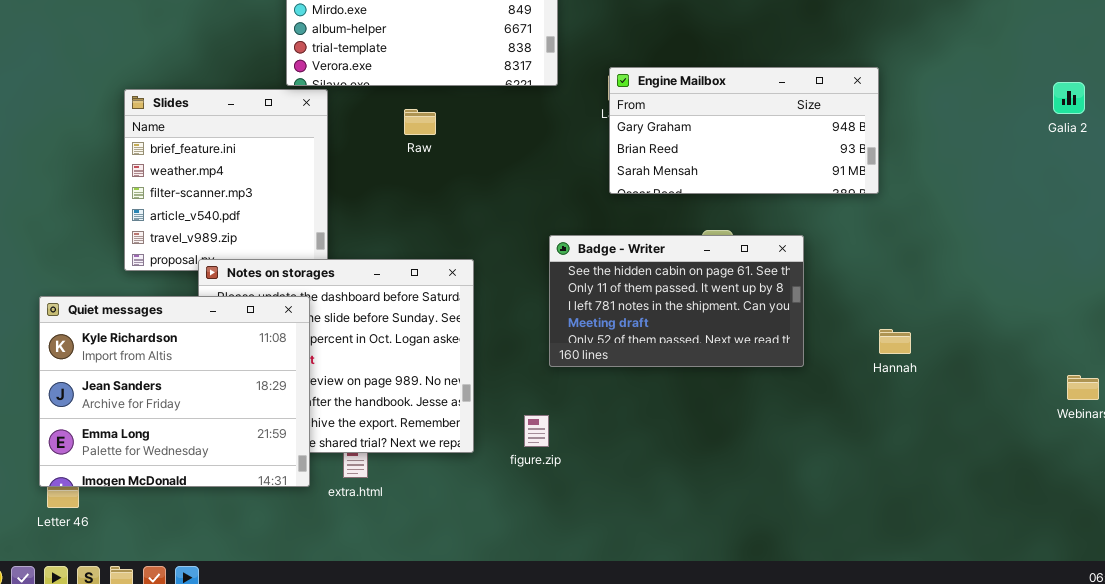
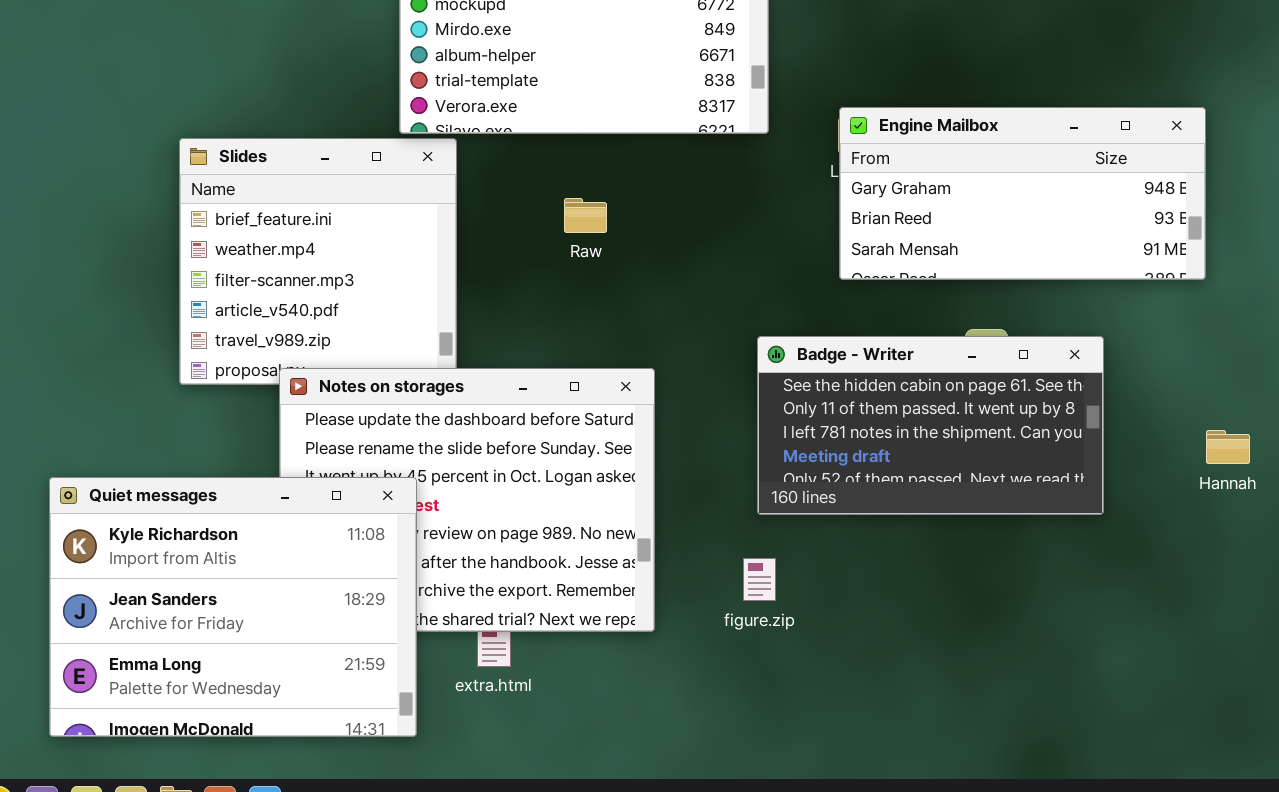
Raw: [404,109,436,135] -> [564,198,607,233], moved
Quiet messages: [39,296,310,487] -> [49,477,417,737], moved
Hannah: [879,329,911,354] -> [1206,430,1250,464], moved
figure.zip: [524,415,549,447] -> [743,558,776,601], moved

